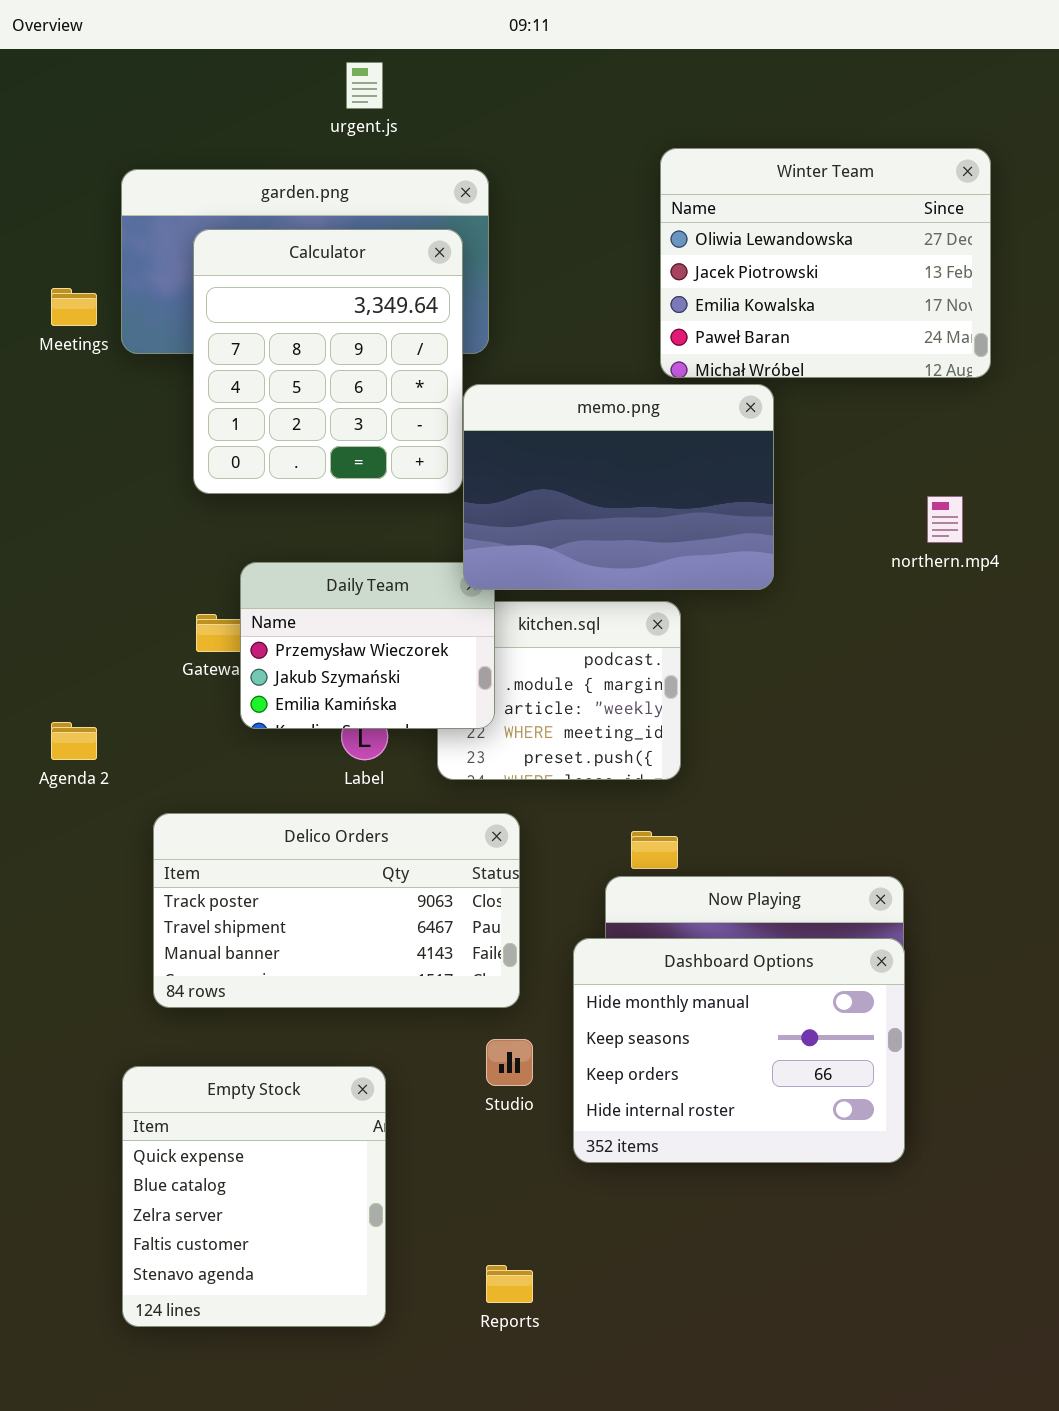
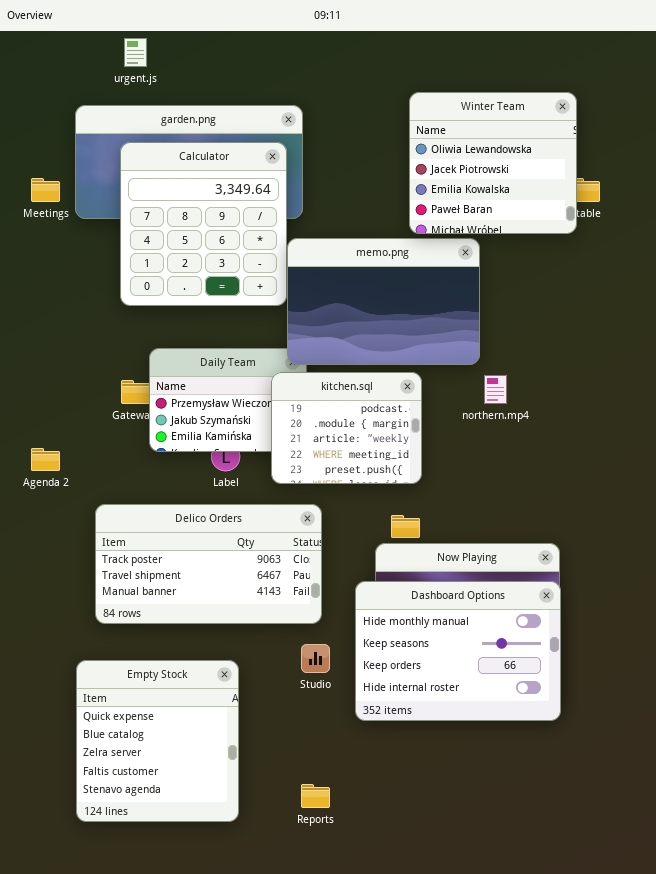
urgent.js: [346,62,383,109] -> [124,38,147,67], moved
Winter Team: [660,148,991,378] -> [409,92,577,234], resized
northern.mp4: [927,496,963,543] -> [484,375,507,404], moved
kitchen.sql: [437,601,681,780] -> [271,372,422,484], raised

